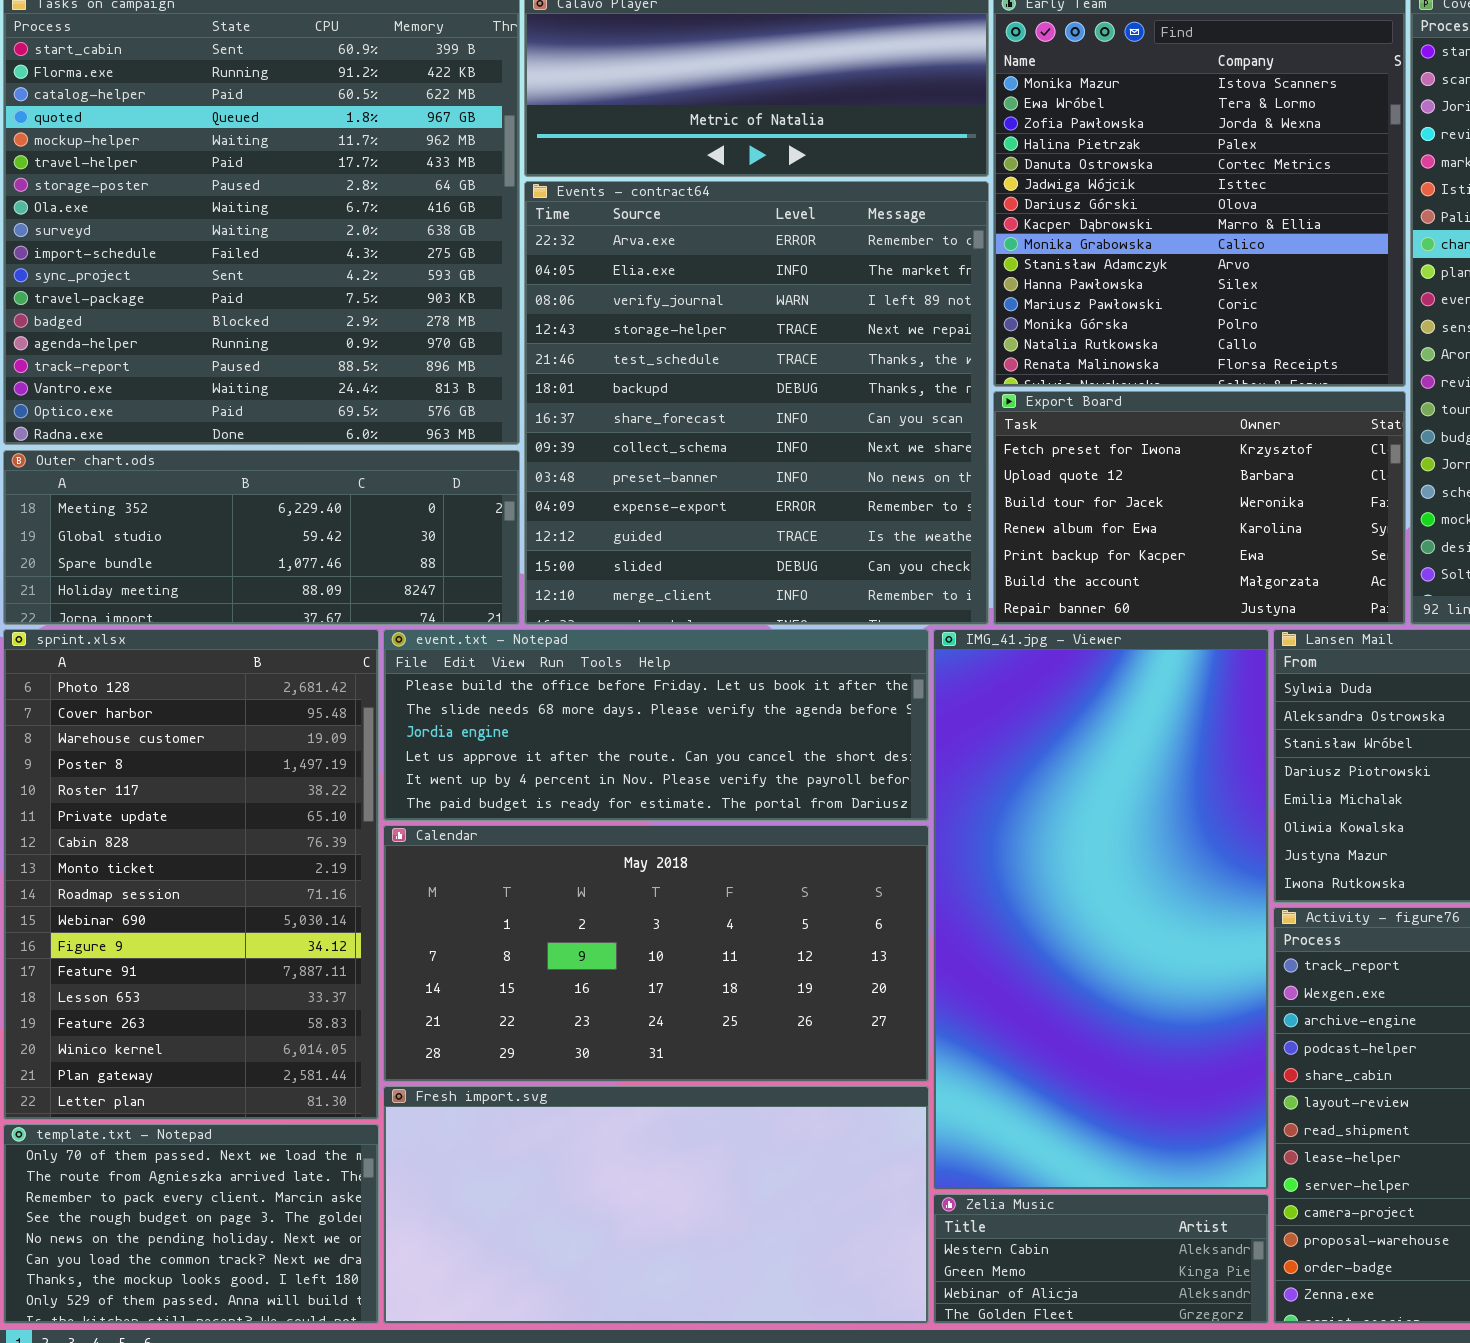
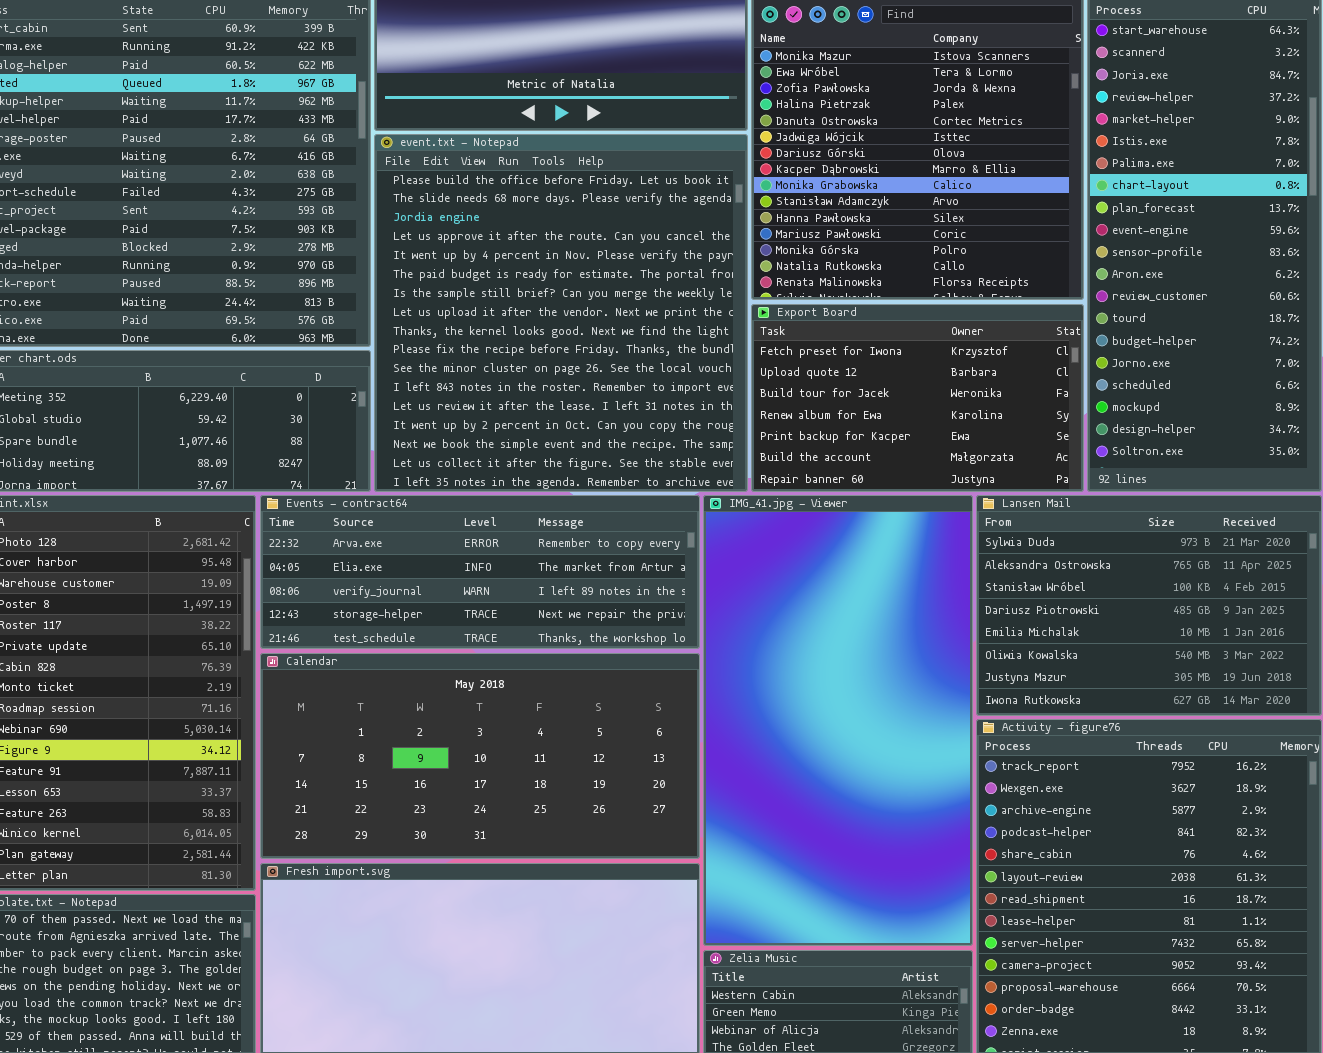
Events - contract64: [524,181,989,625] -> [260,495,700,649], moved, resized
event.txt - Notepad: [383,629,929,821] -> [374,134,748,492], moved, resized

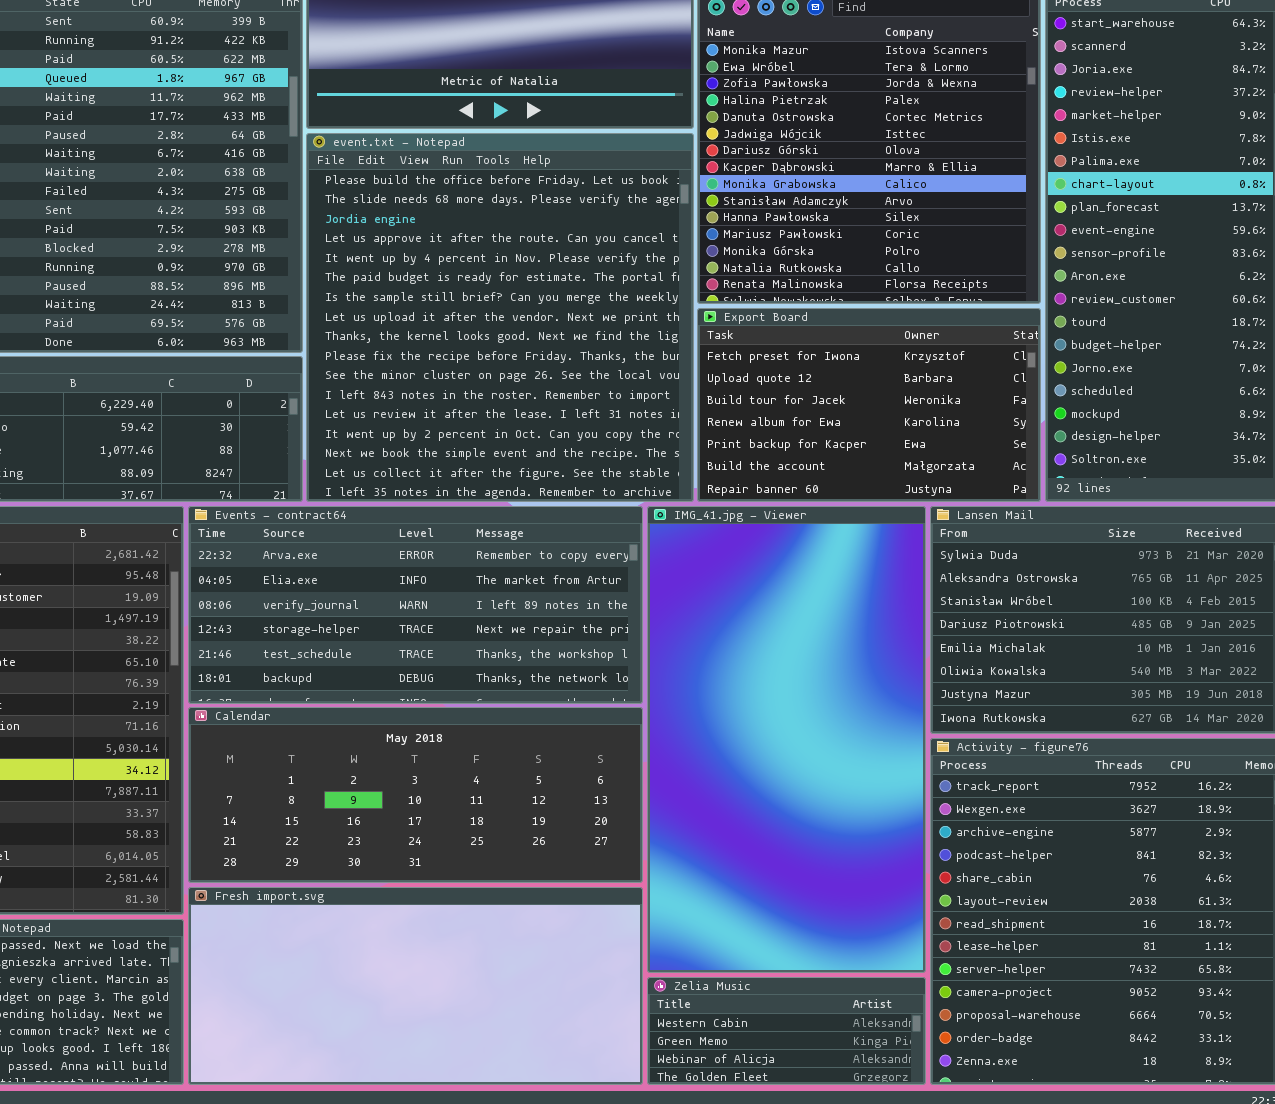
Events - contract64: [260,495,700,649] -> [188,506,643,704], resized
Calendar: [260,653,700,859] -> [188,707,643,883], resized

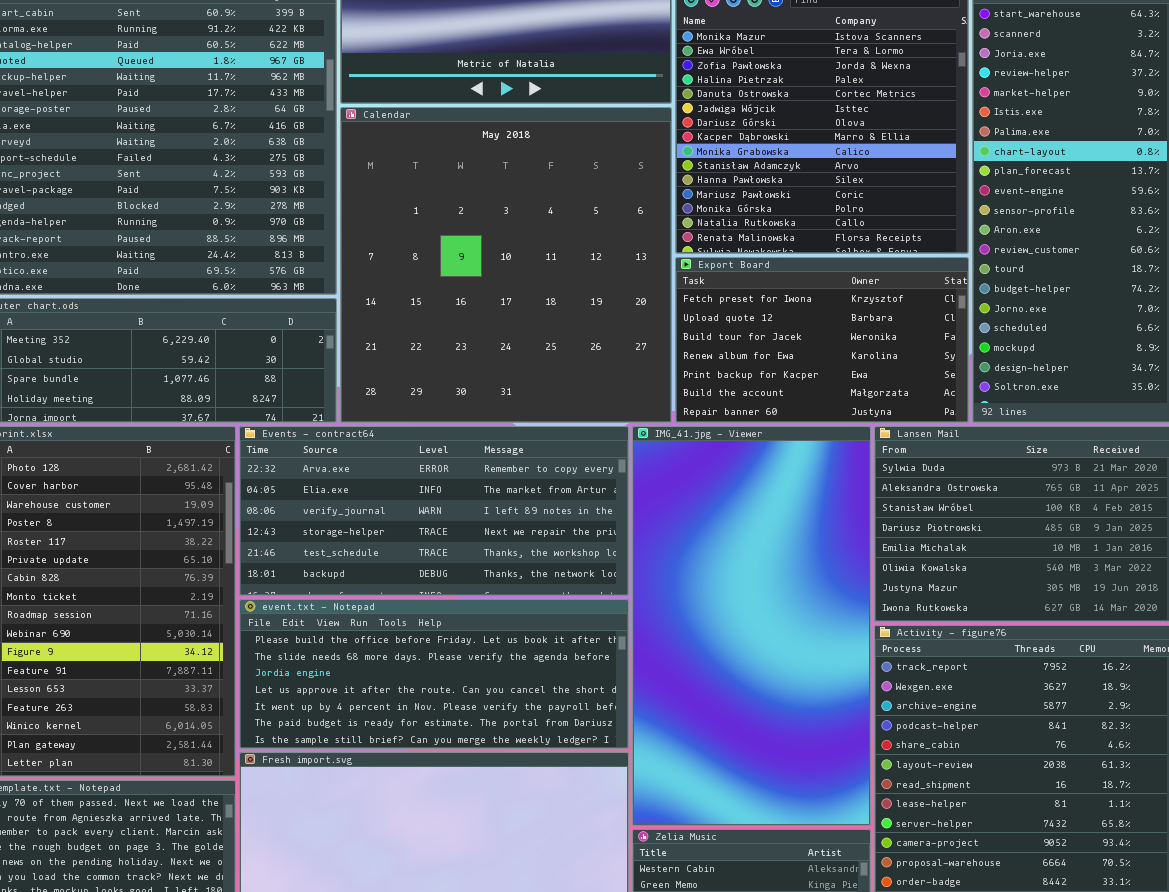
event.txt - Notepad: [306,133,694,502] -> [239,599,629,749], moved, resized
Calendar: [188,707,643,883] -> [340,107,672,423], moved, resized

